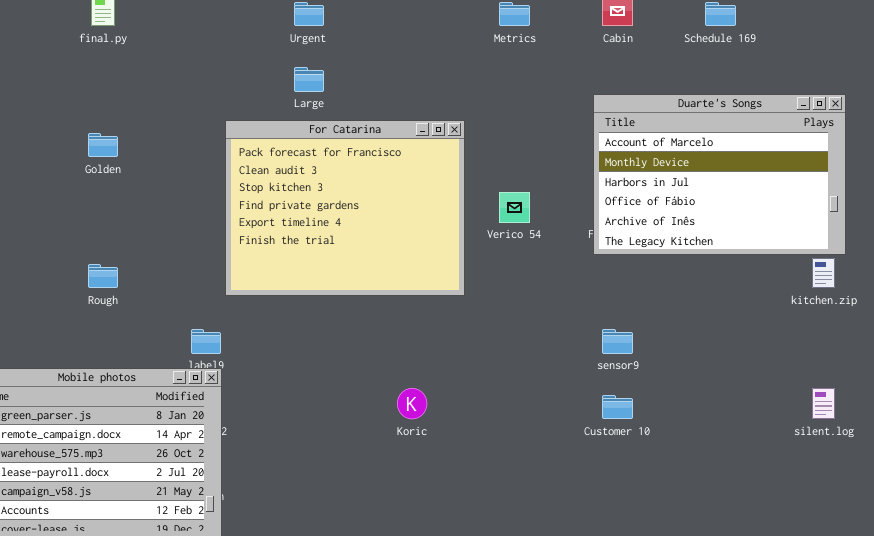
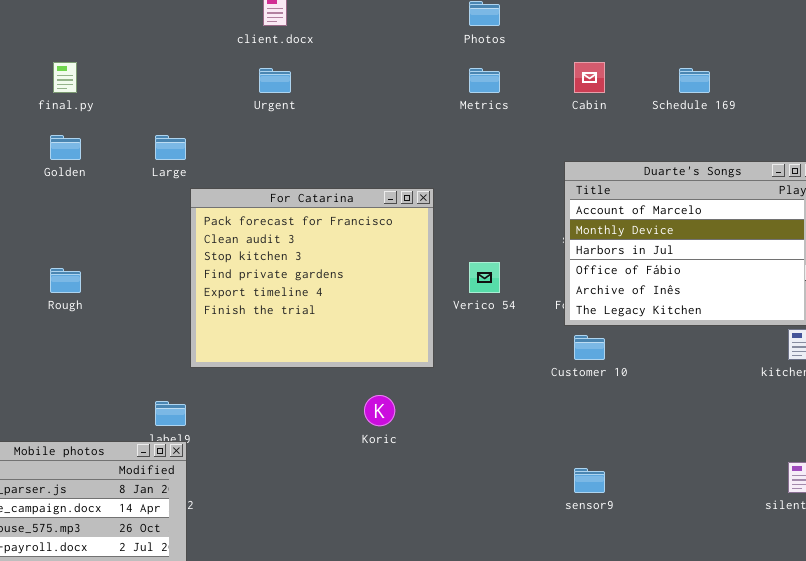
Large: [294,67,324,92] -> [155,135,186,160], moved
Golden: [88,133,118,157] -> [50,135,81,160], moved
Rough: [88,264,118,288] -> [50,268,81,293], moved
sensor9: [602,329,633,354] -> [574,468,605,493], moved
Koric: [397,388,427,419] -> [364,395,395,426], moved
Customer 10: [602,395,633,419] -> [574,335,605,360], moved

